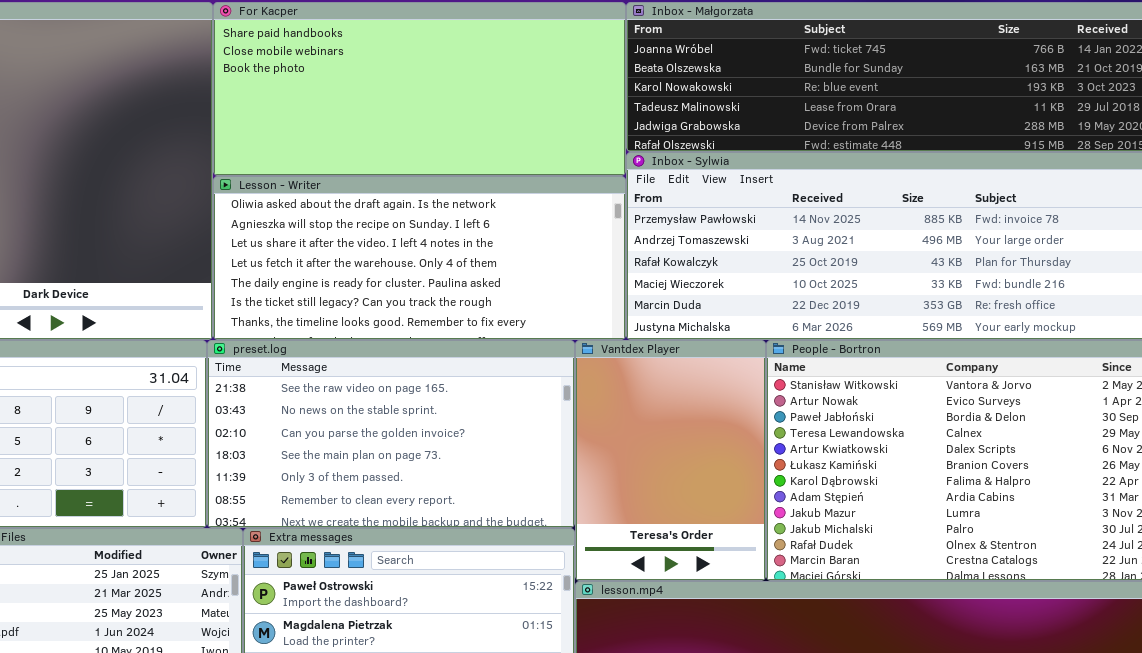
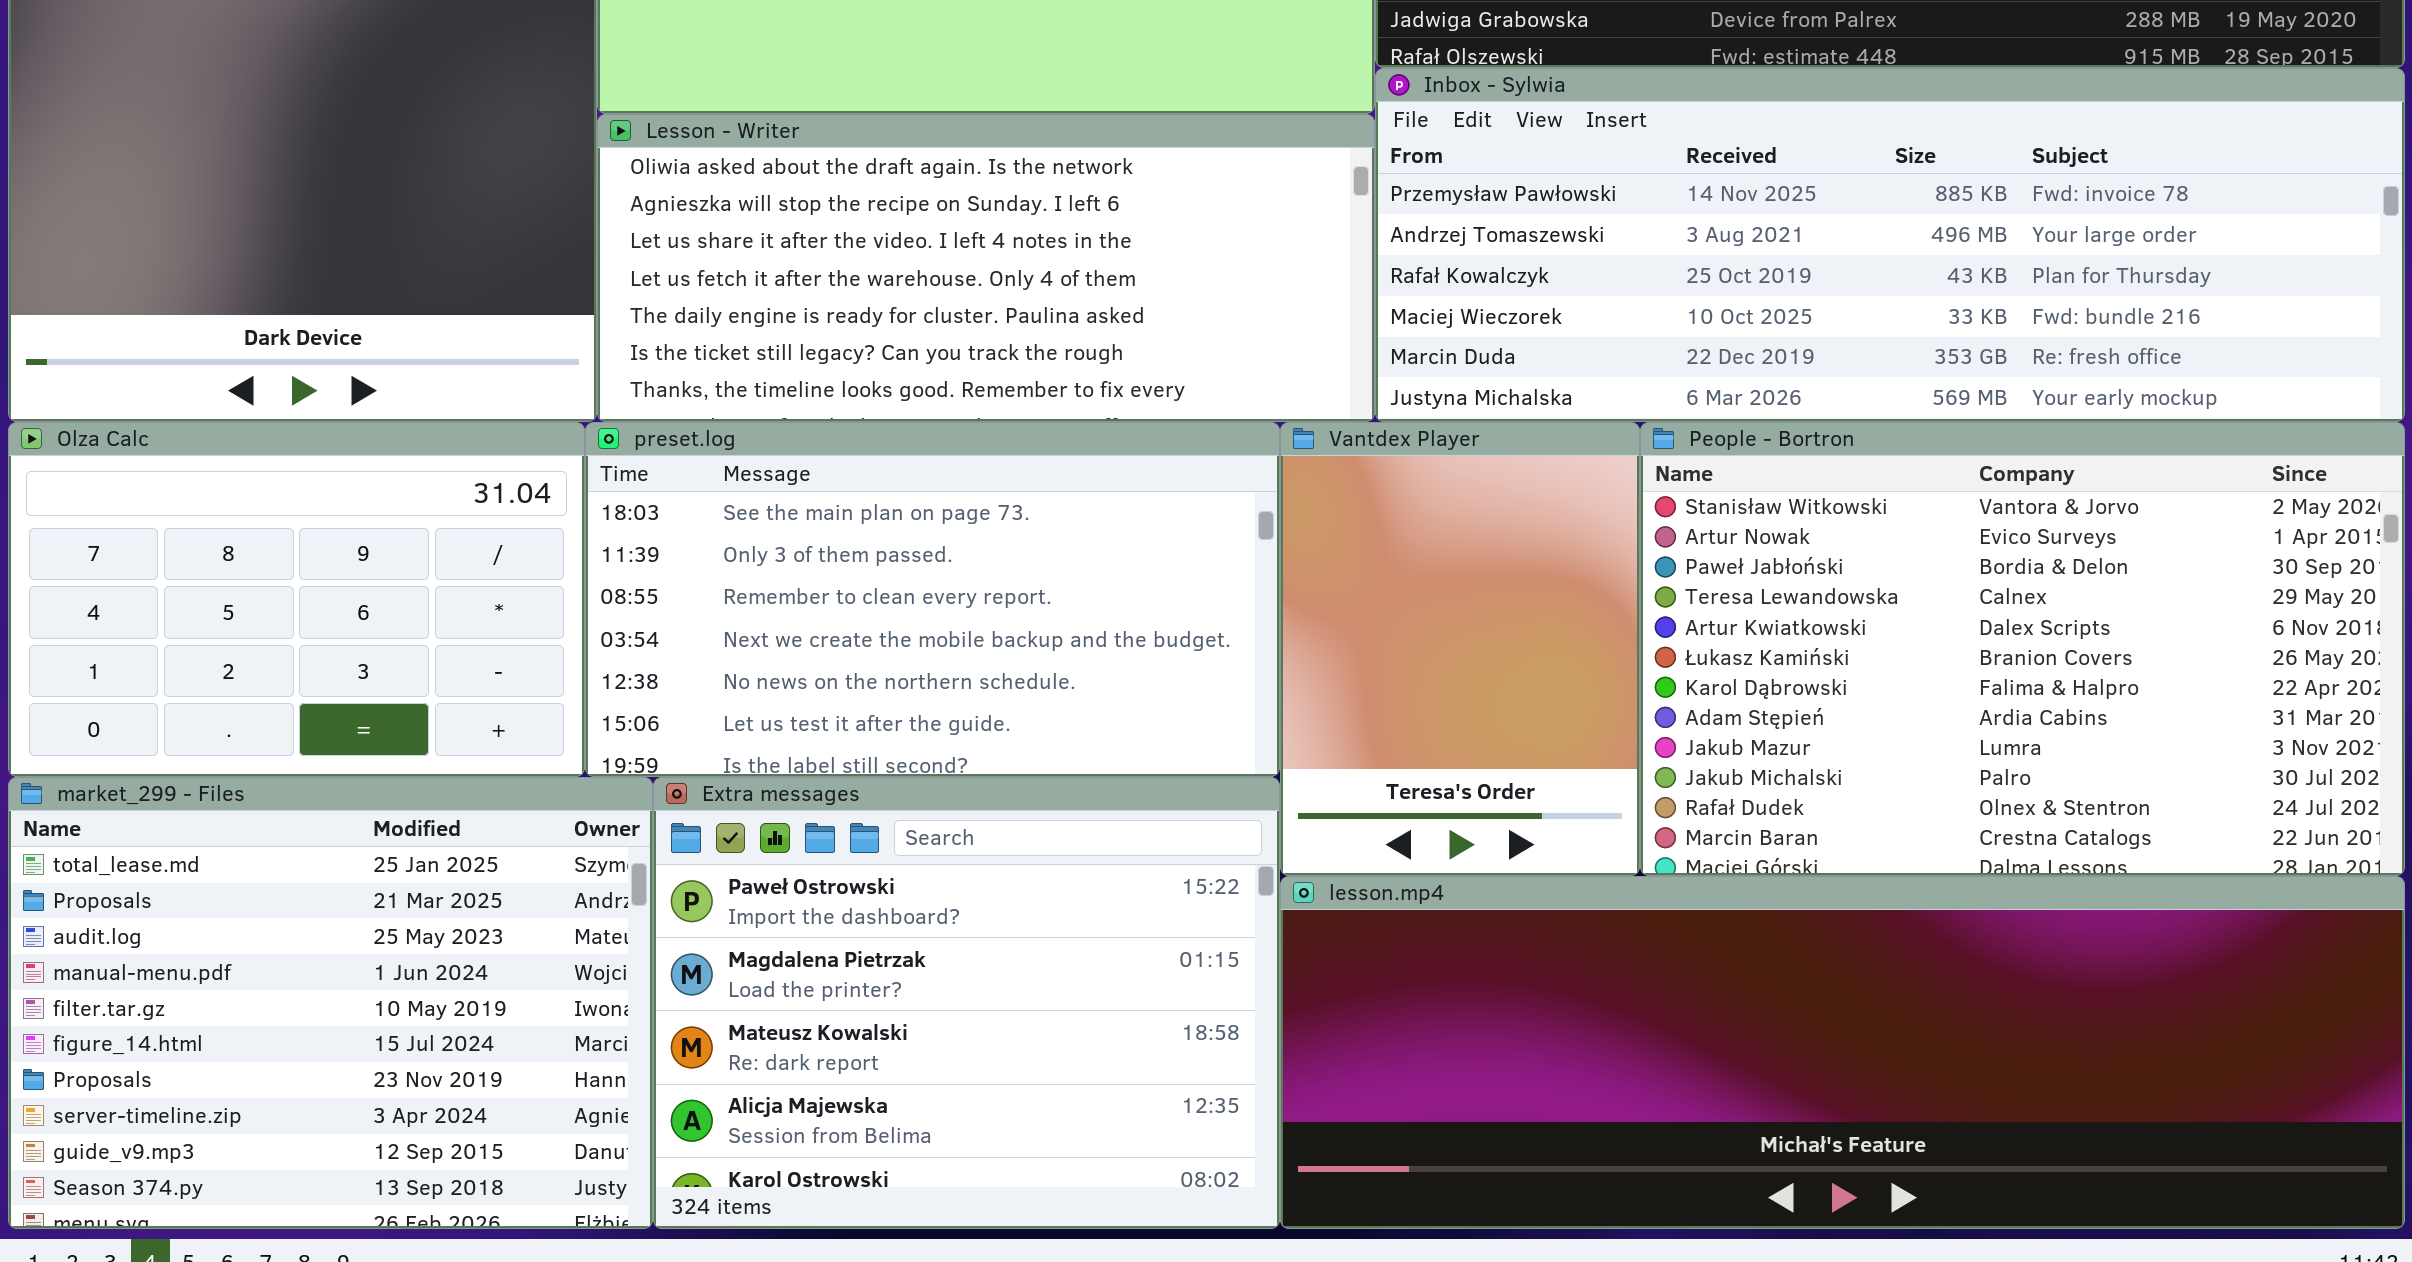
preset.log: [207,340,575,528] -> [585,422,1280,777], scrolled down 3 rows

